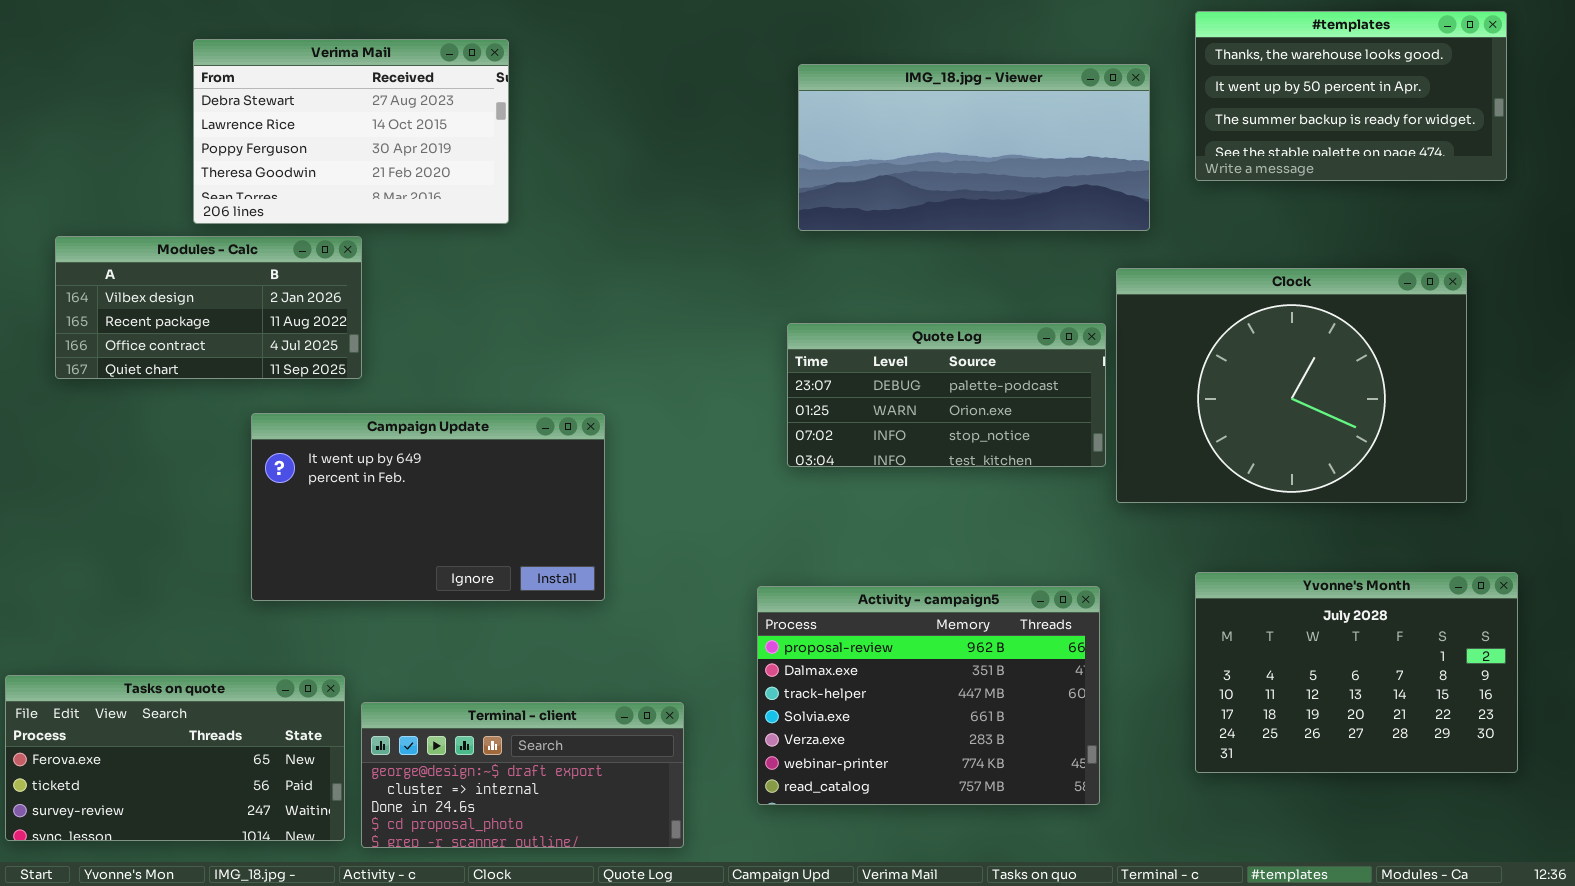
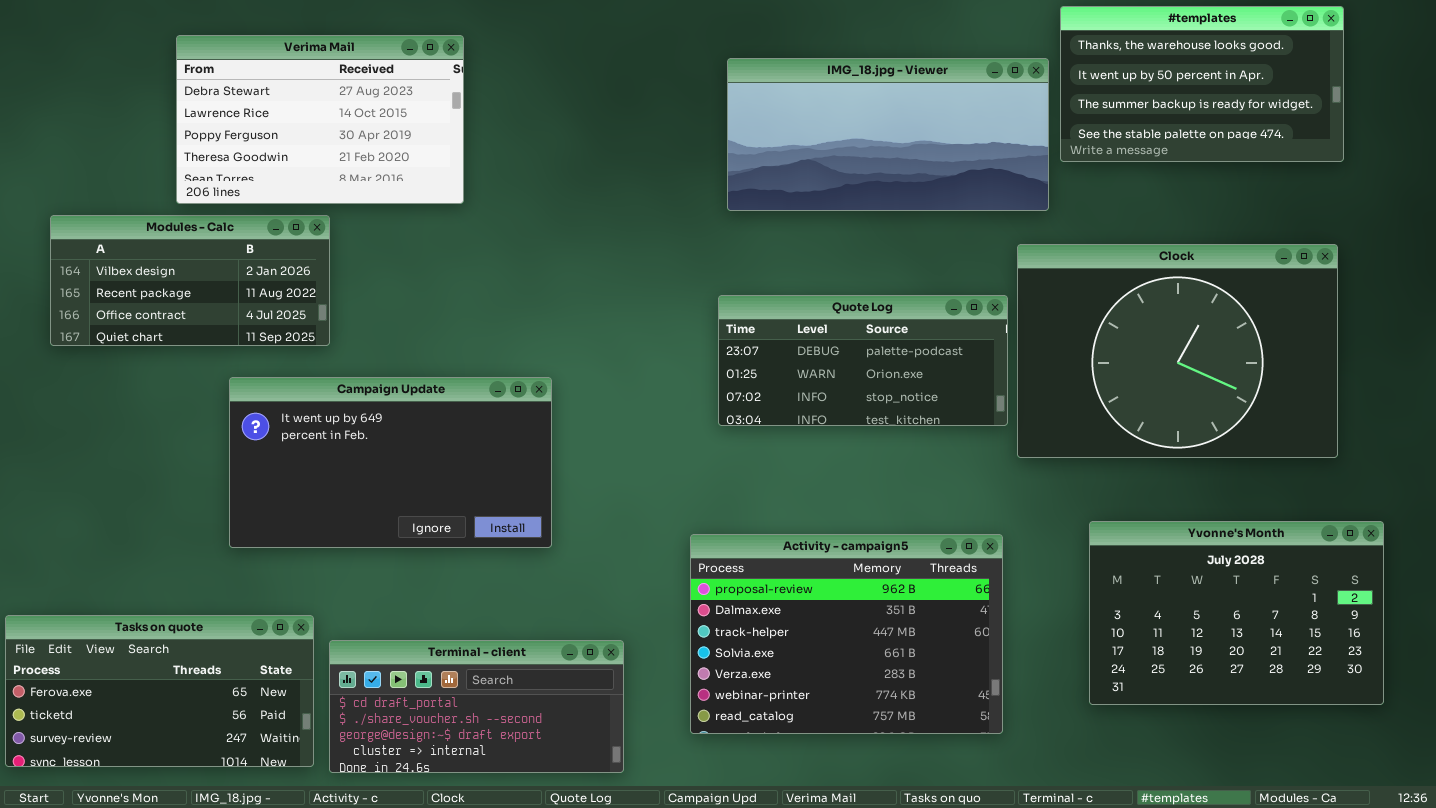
#templates: [1195,11,1507,181] -> [1060,6,1344,162], moved
Terminal - client: [361,702,684,848] -> [329,640,624,773], scrolled up 2 rows

